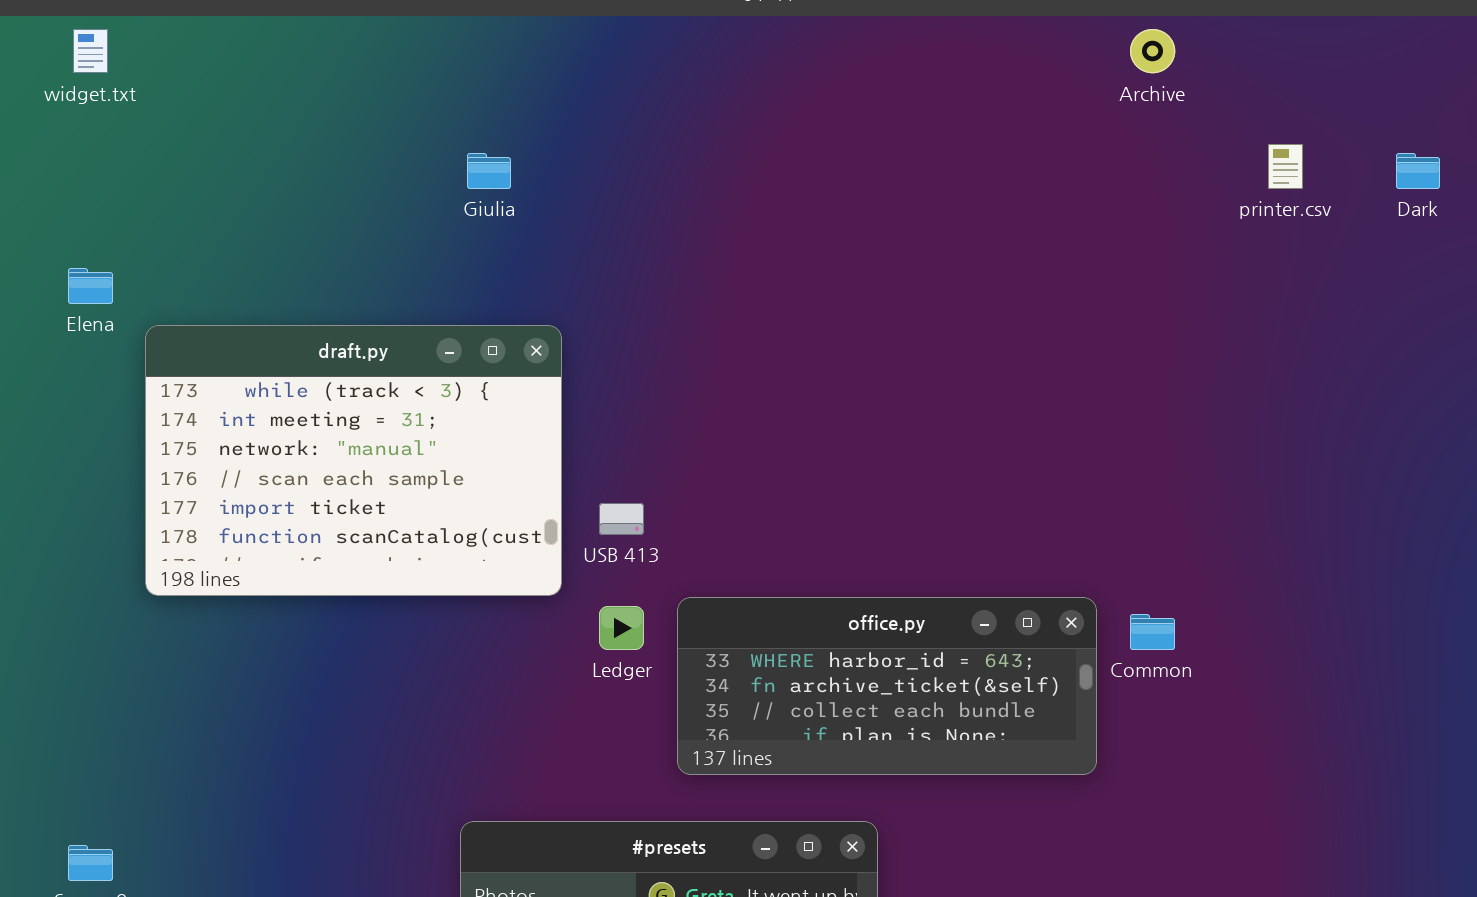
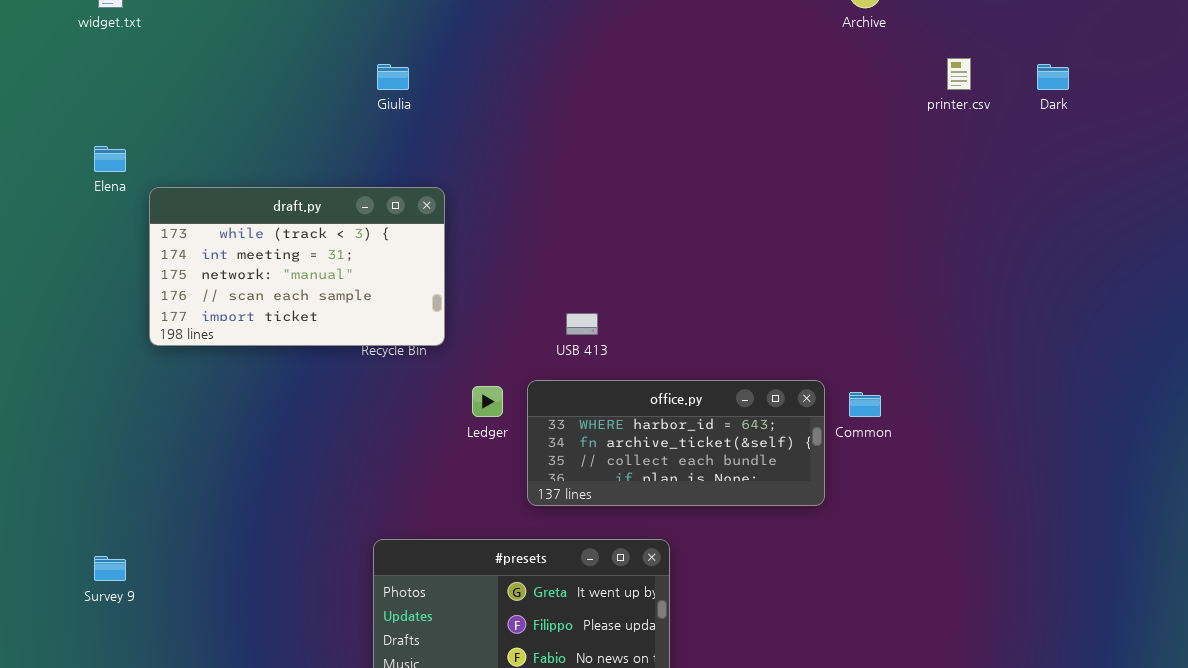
draft.py: [145,325,562,596] -> [149,187,445,346], resized
USB 413: [599,503,644,535] -> [566,313,598,335], moved

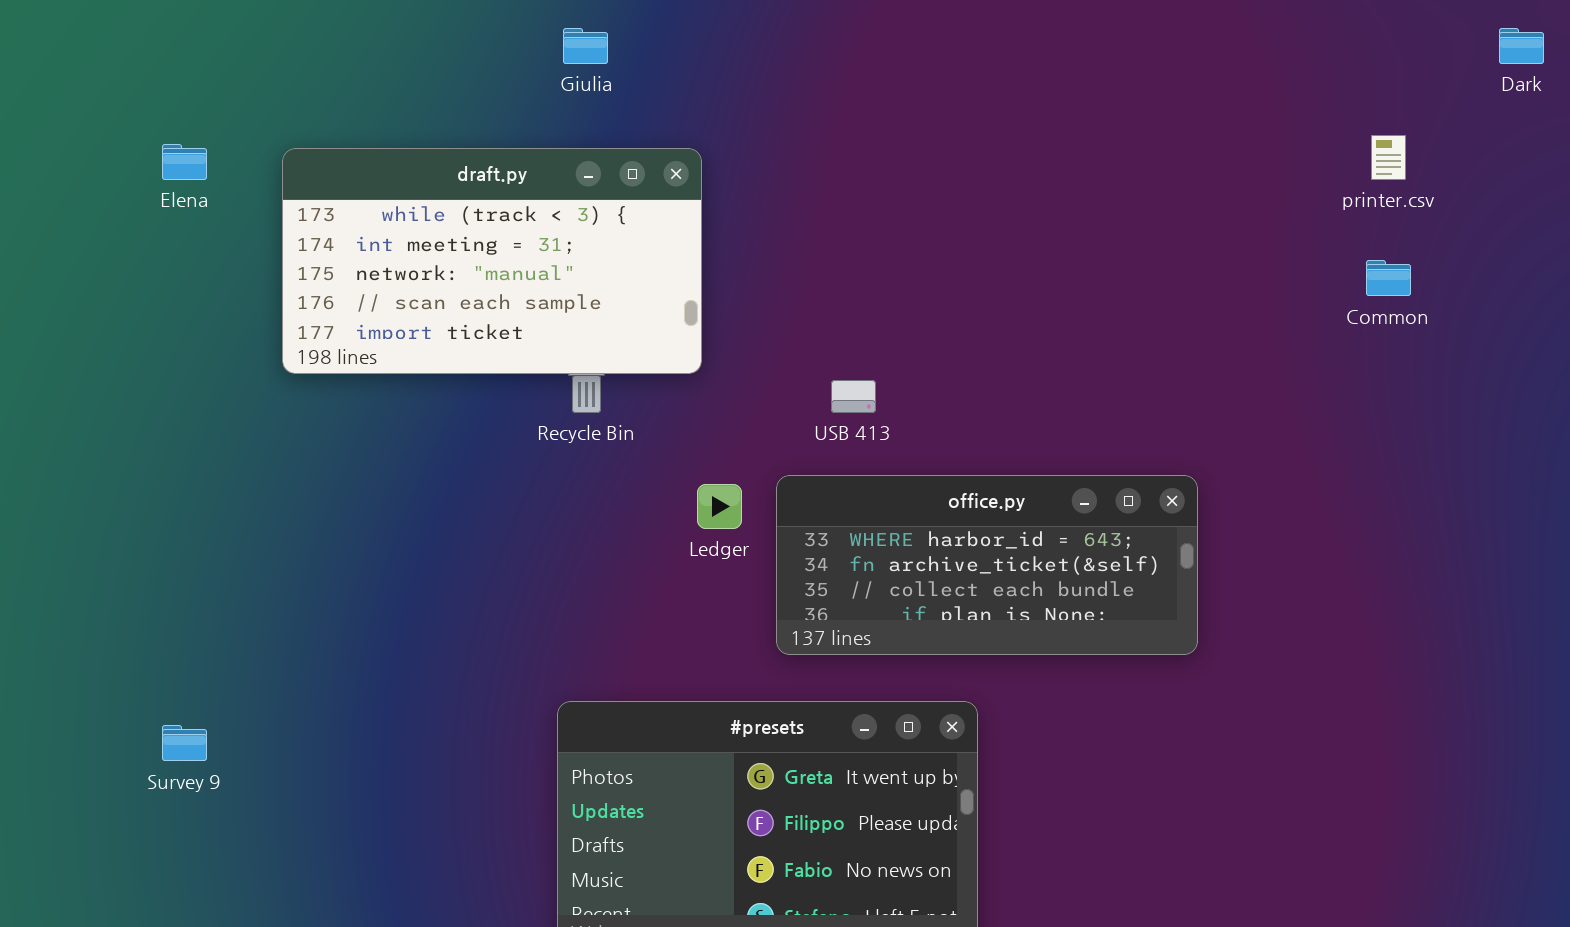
printer.csv: [947,58,971,90] -> [1371,135,1406,180], moved
draft.py: [149,187,445,346] -> [282,148,702,374], moved
Common: [849,392,881,417] -> [1366,260,1411,296], moved

